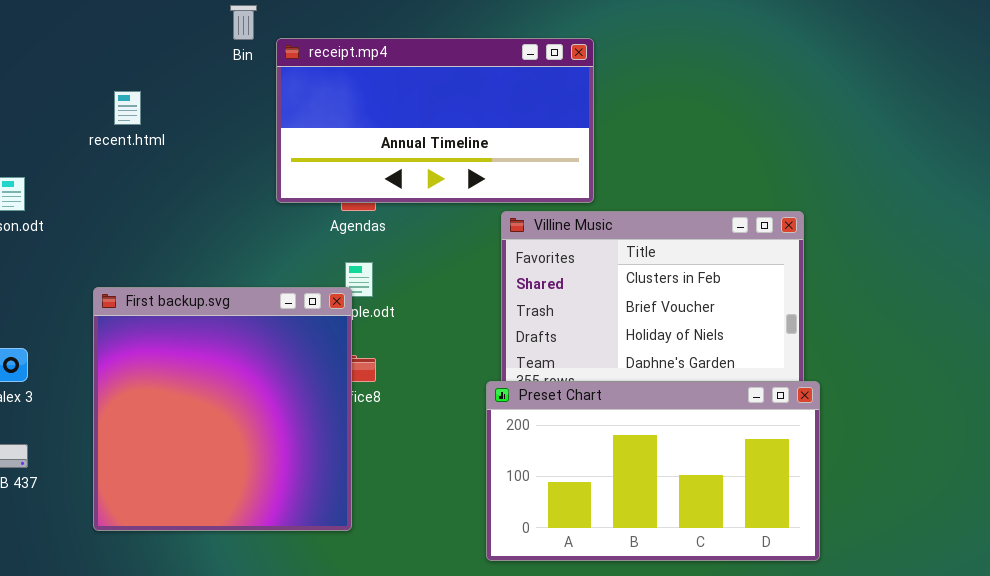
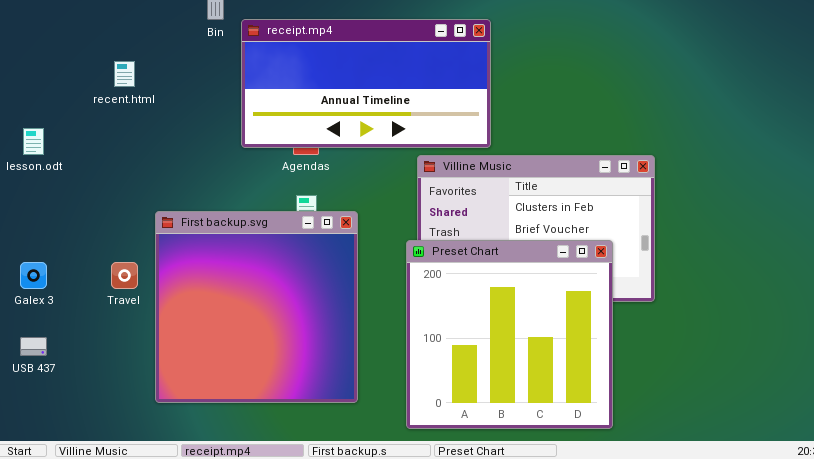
First backup.svg: [93,287,352,531] -> [155,211,358,403], moved
Preset Chart: [486,381,820,561] -> [406,240,613,429], resized

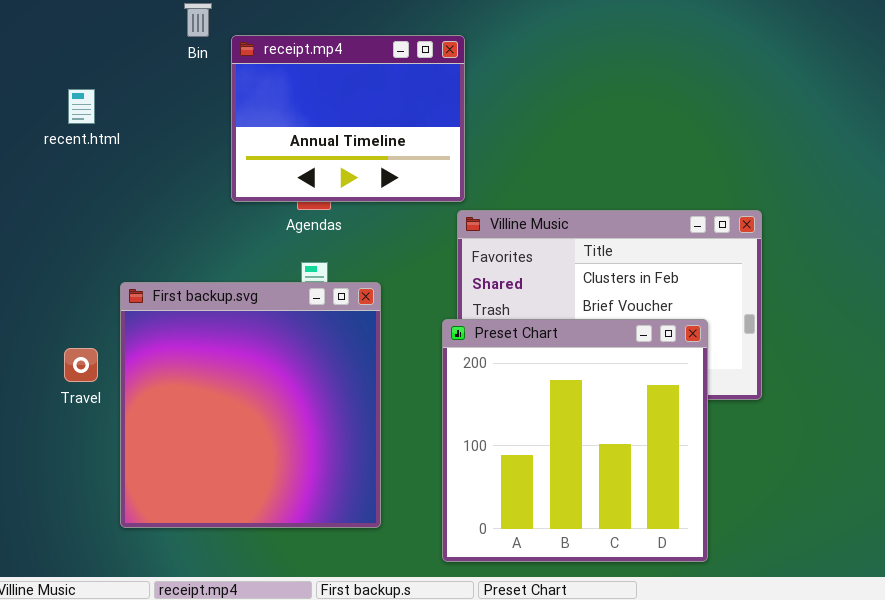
receipt.mp4: [241,19,491,148] -> [231,35,465,202], resized

